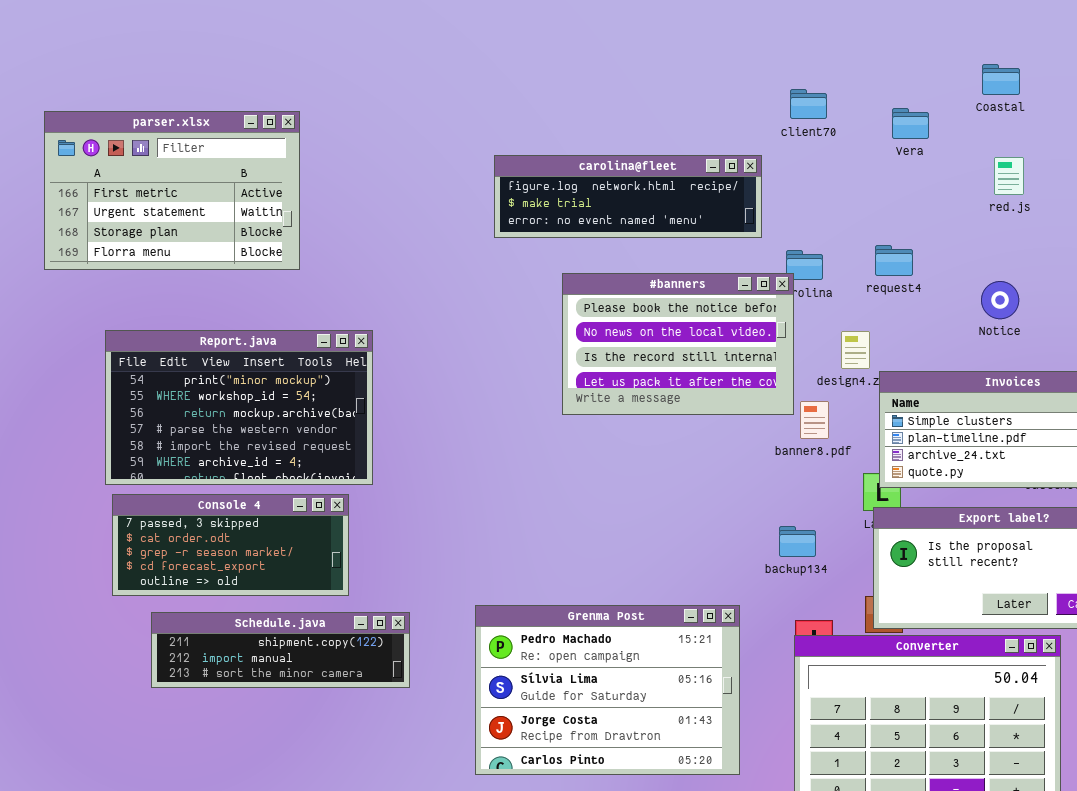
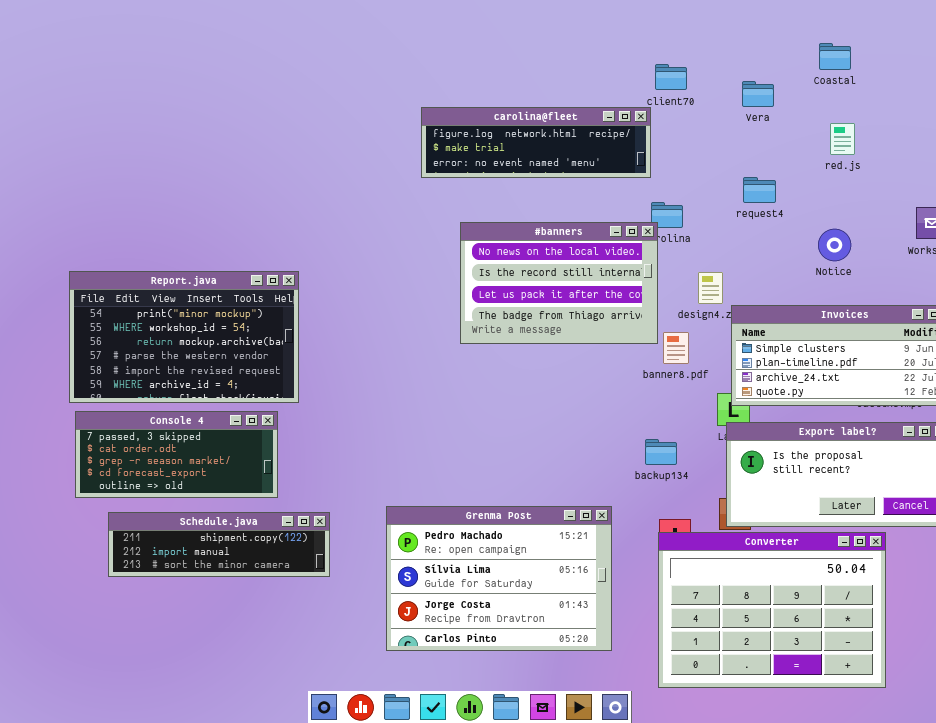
parser.xlsx: [44,111,300,270] -> none, closed
carolina@fleet: [494,155,762,238] -> [421,107,651,178], moved
request4: [875,245,913,276] -> [743,177,776,203], moved
#banners: [562,273,794,415] -> [460,222,658,344], scrolled down 1 row

